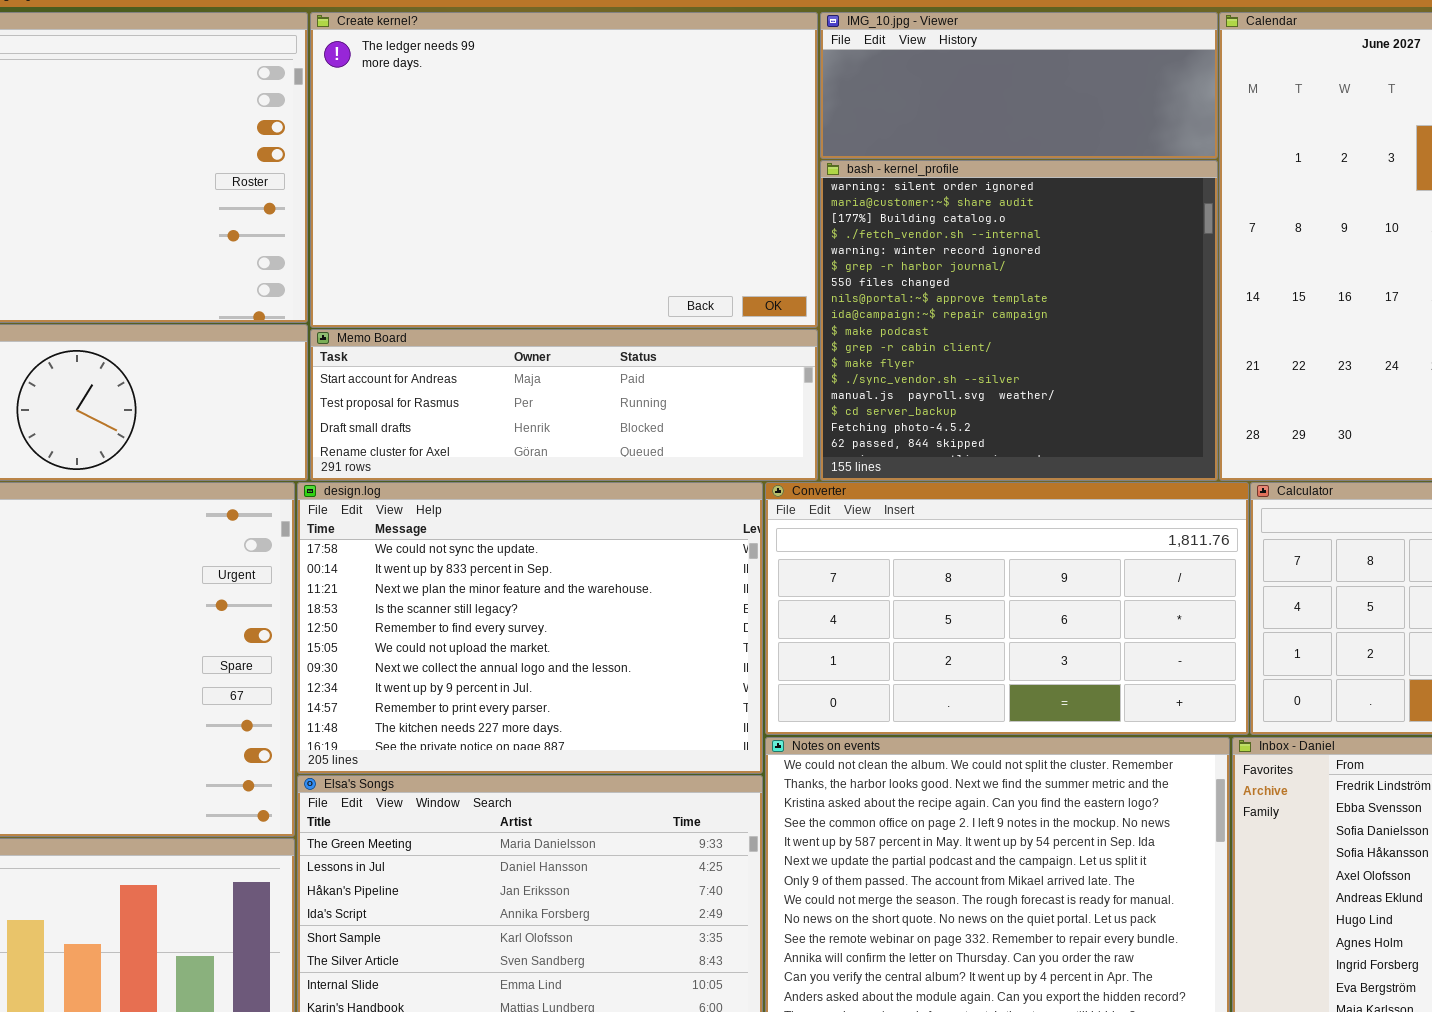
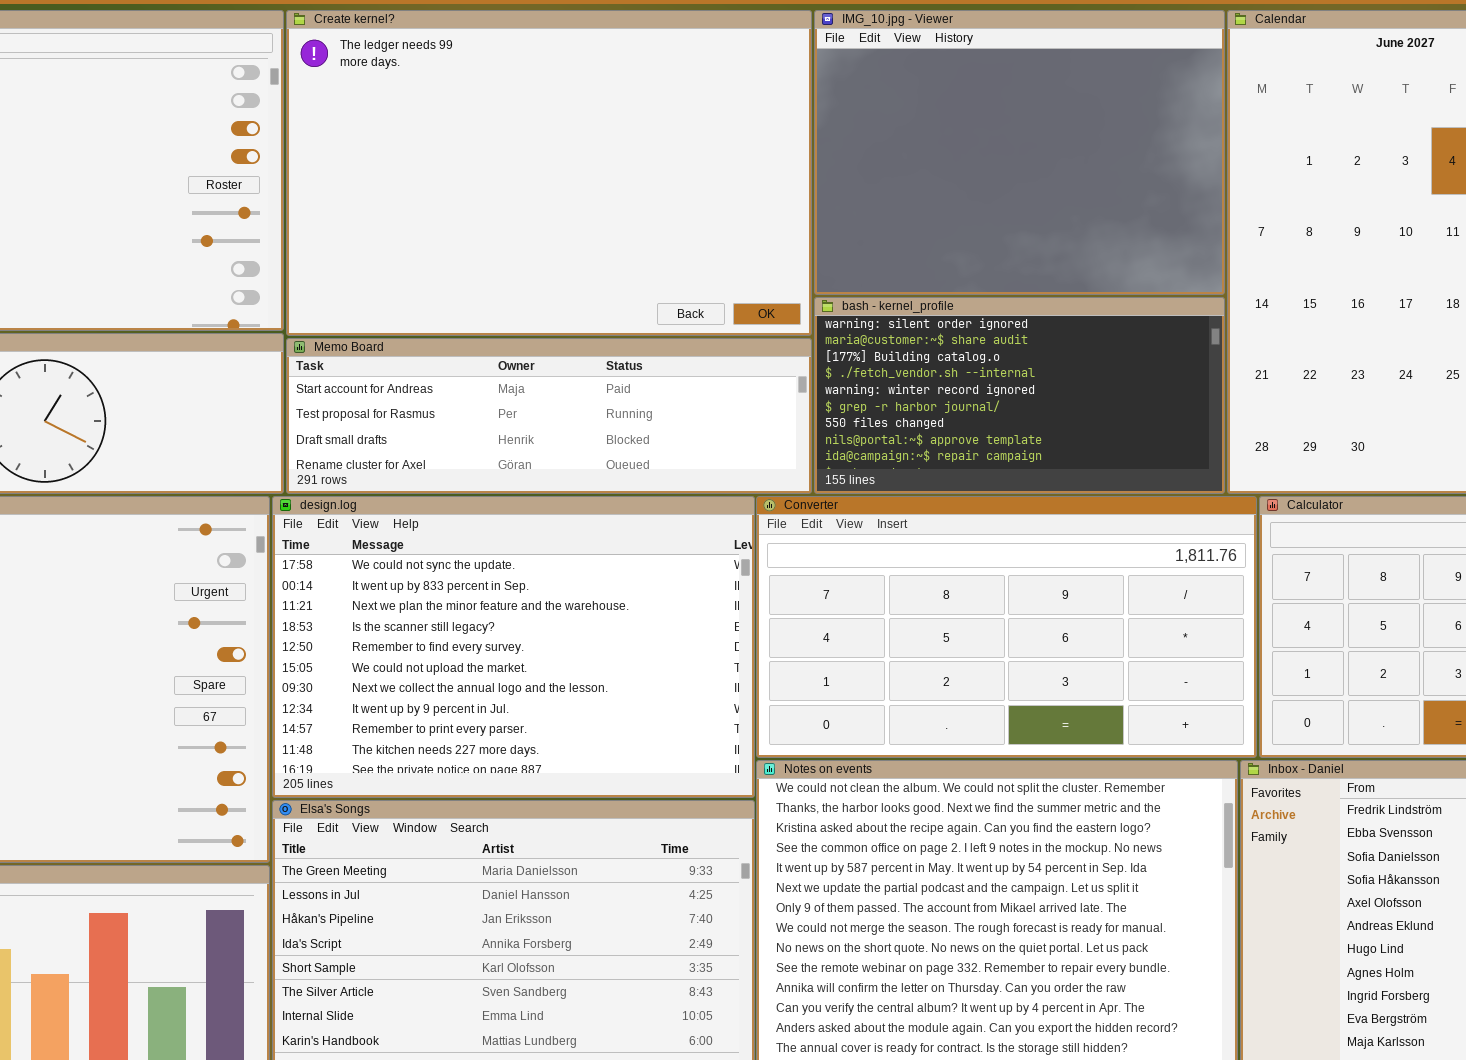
IMG_10.jpg - Viewer: [820,12,1218,159] -> [814,10,1225,295], resized
bash - kernel_profile: [820,160,1218,481] -> [814,297,1225,494], resized

